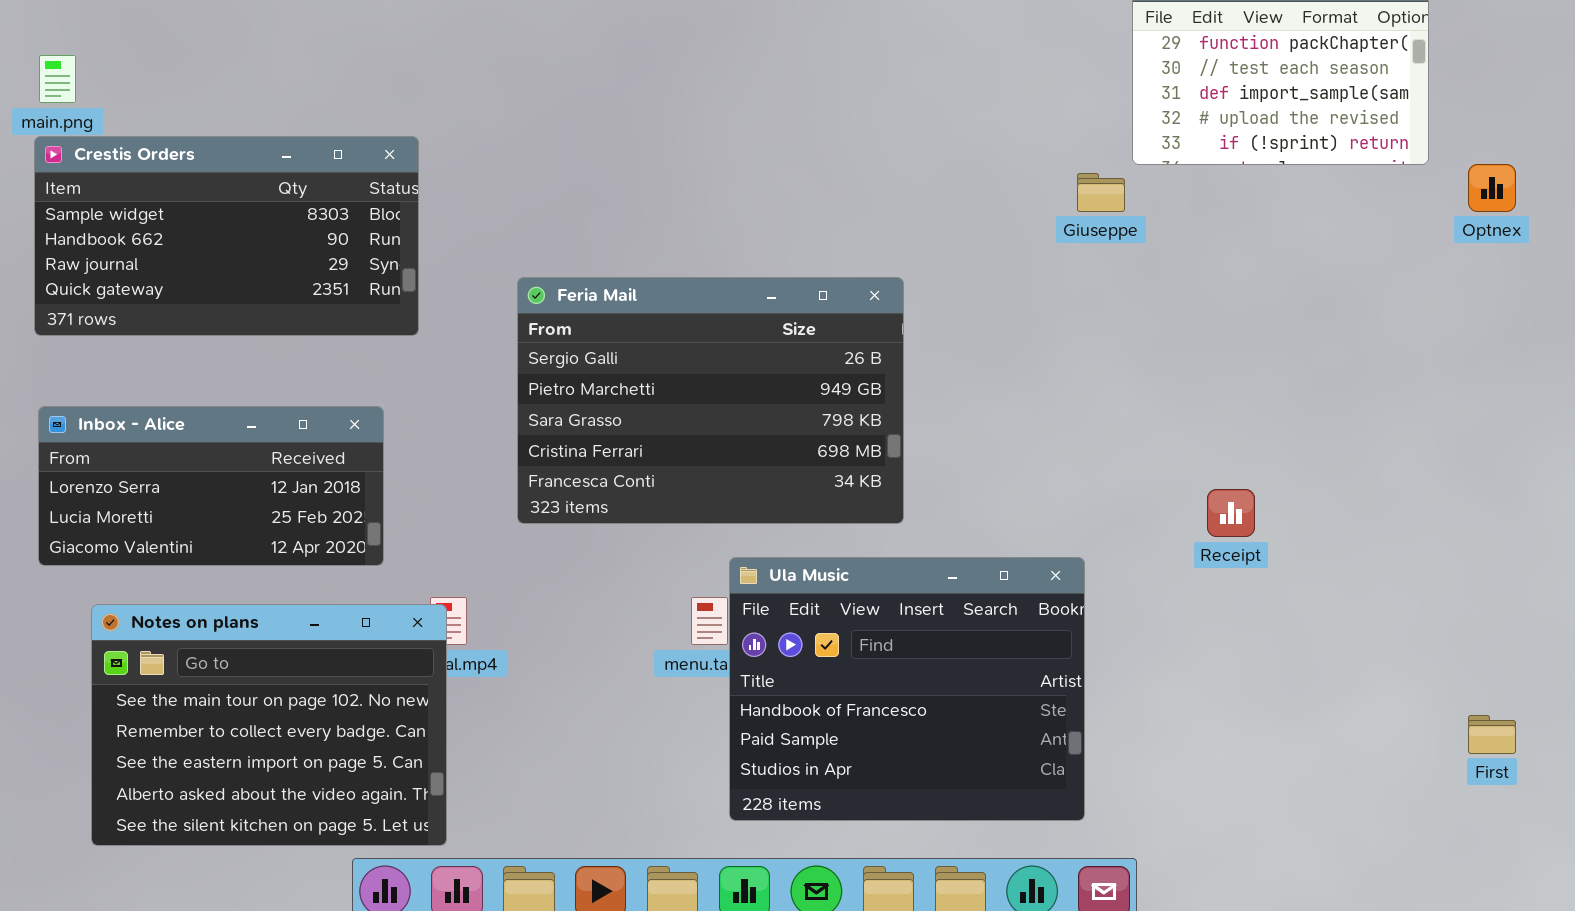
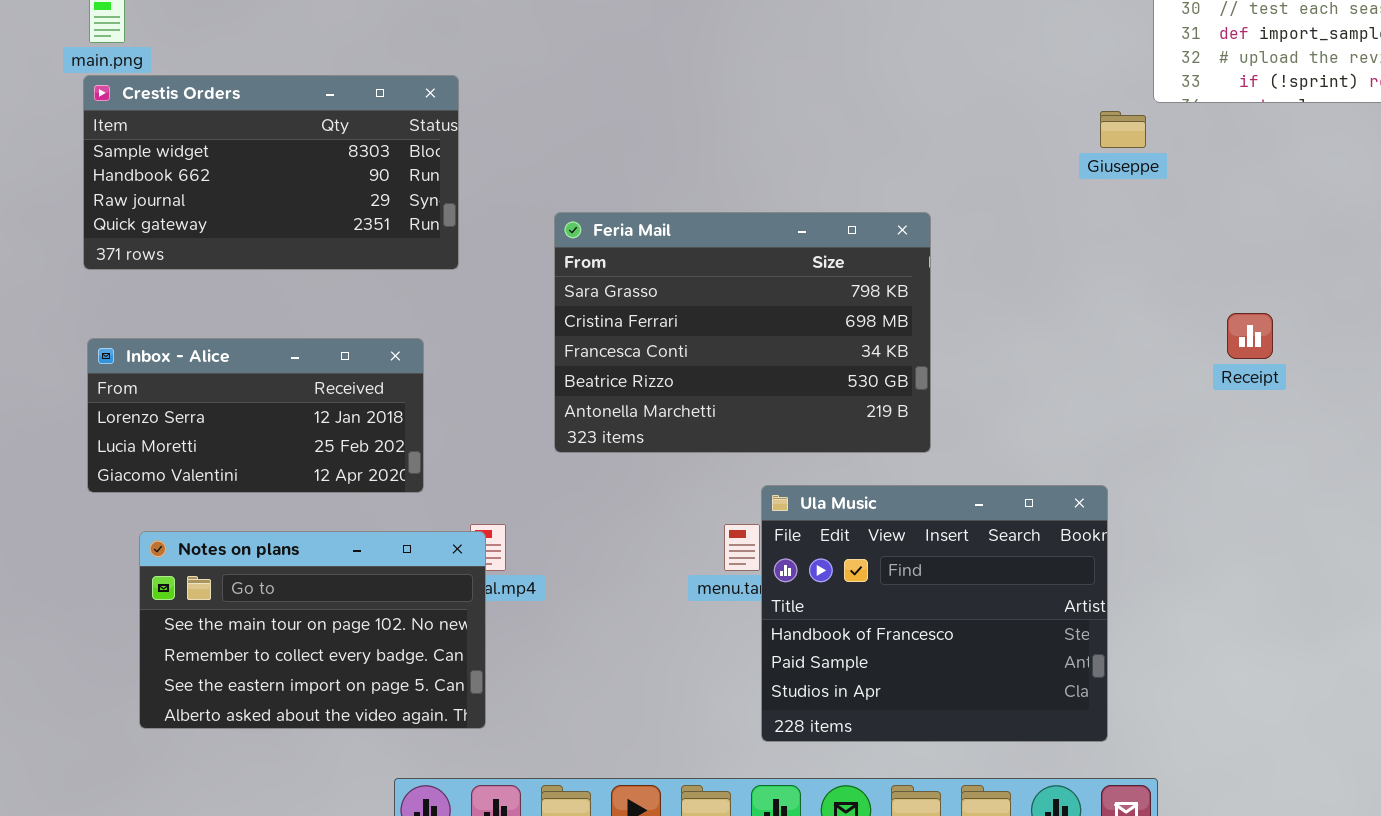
Feria Mail: [517,277,904,524] -> [554,212,931,453], scrolled down 2 rows
Receipt: [1207,489,1255,537] -> [1227,313,1273,359], moved
Notes on plans: [91,604,447,846] -> [139,531,486,729], resized

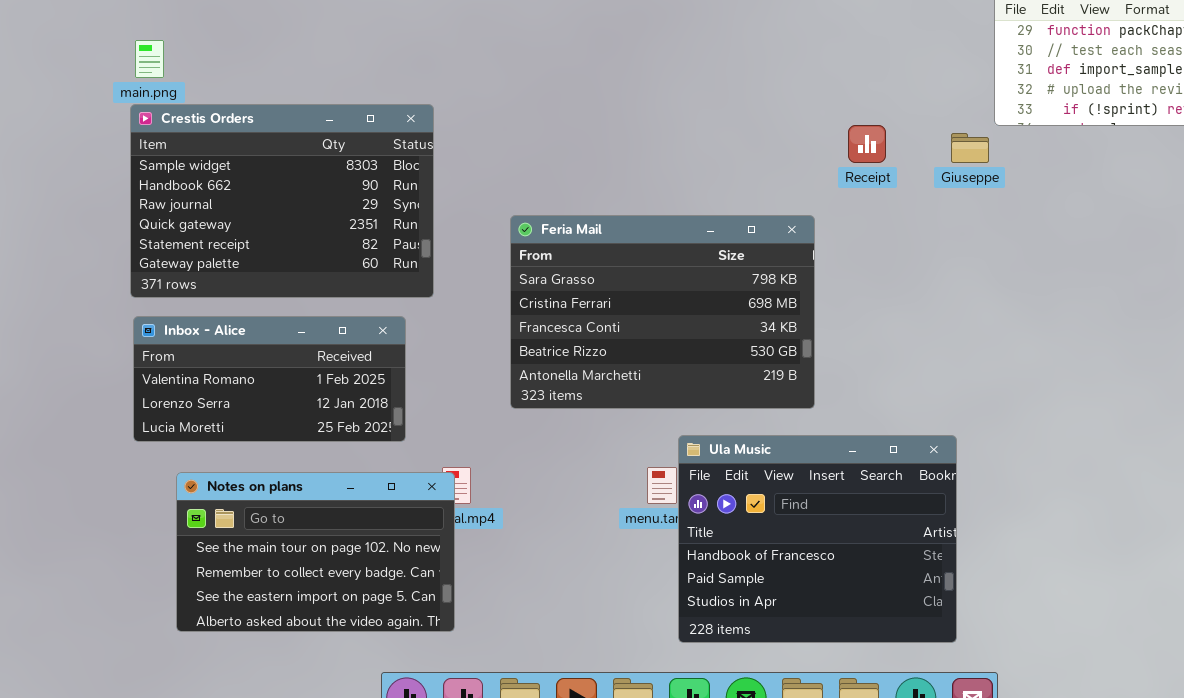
Crestis Orders: [83,75,459,270] -> [130,104,434,298], resized
Receipt: [1227,313,1273,359] -> [848,125,886,163], moved
Inbox - Alice: [87,338,424,493] -> [133,316,406,442], scrolled up 1 row

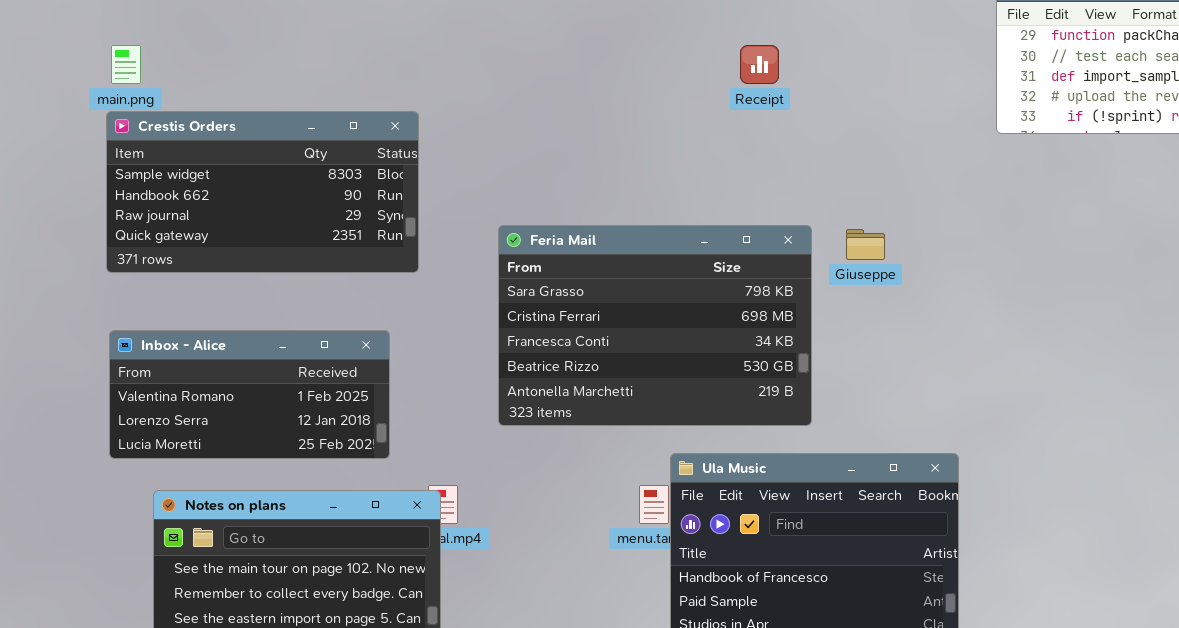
Crestis Orders: [130,104,434,298] -> [106,111,419,273], resized
Receipt: [848,125,886,163] -> [740,45,779,84], moved
Giuseppe: [951,133,989,163] -> [846,229,885,260], moved

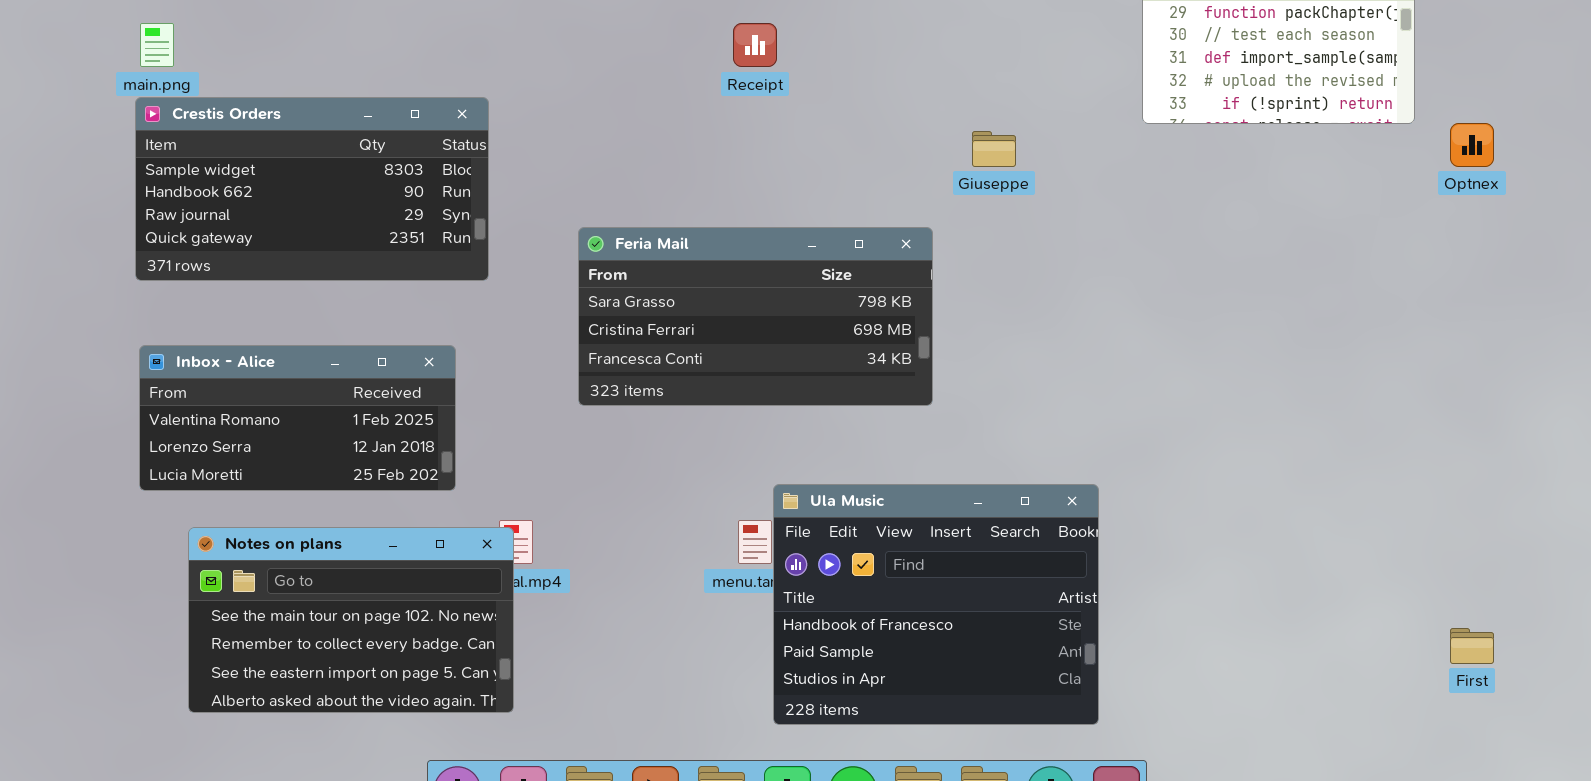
Receipt: [740,45,779,84] -> [733,23,777,67], moved
Feria Mail: [498,225,812,426] -> [578,227,933,406], resized
Giuseppe: [846,229,885,260] -> [972,131,1016,167], moved

